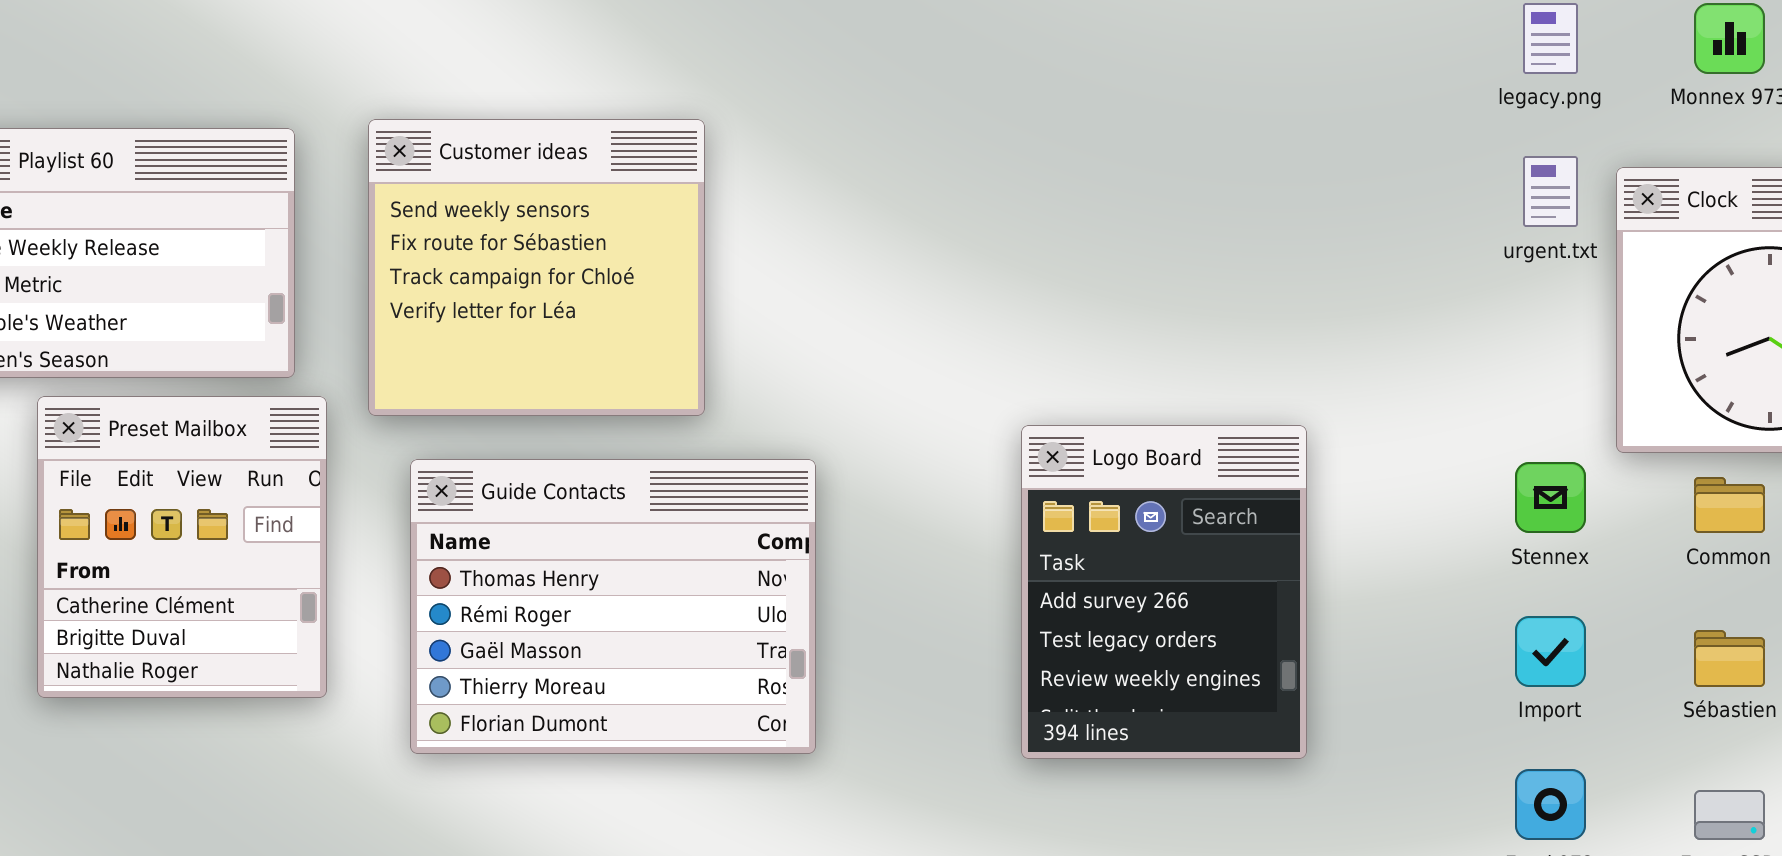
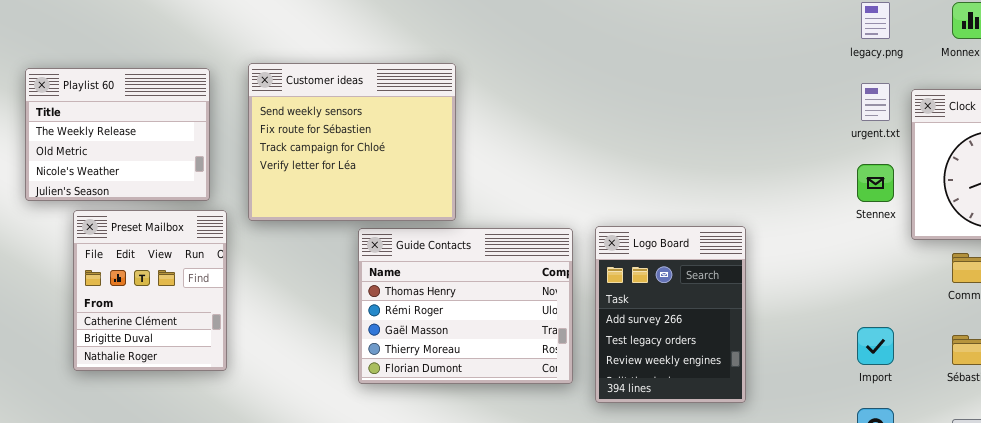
Customer ideas: [368,119,705,416] -> [248,63,456,221], resized
Guide Contacts: [410,459,816,754] -> [358,228,573,384], moved
Stennex: [1515,462,1586,533] -> [857,164,894,202], moved

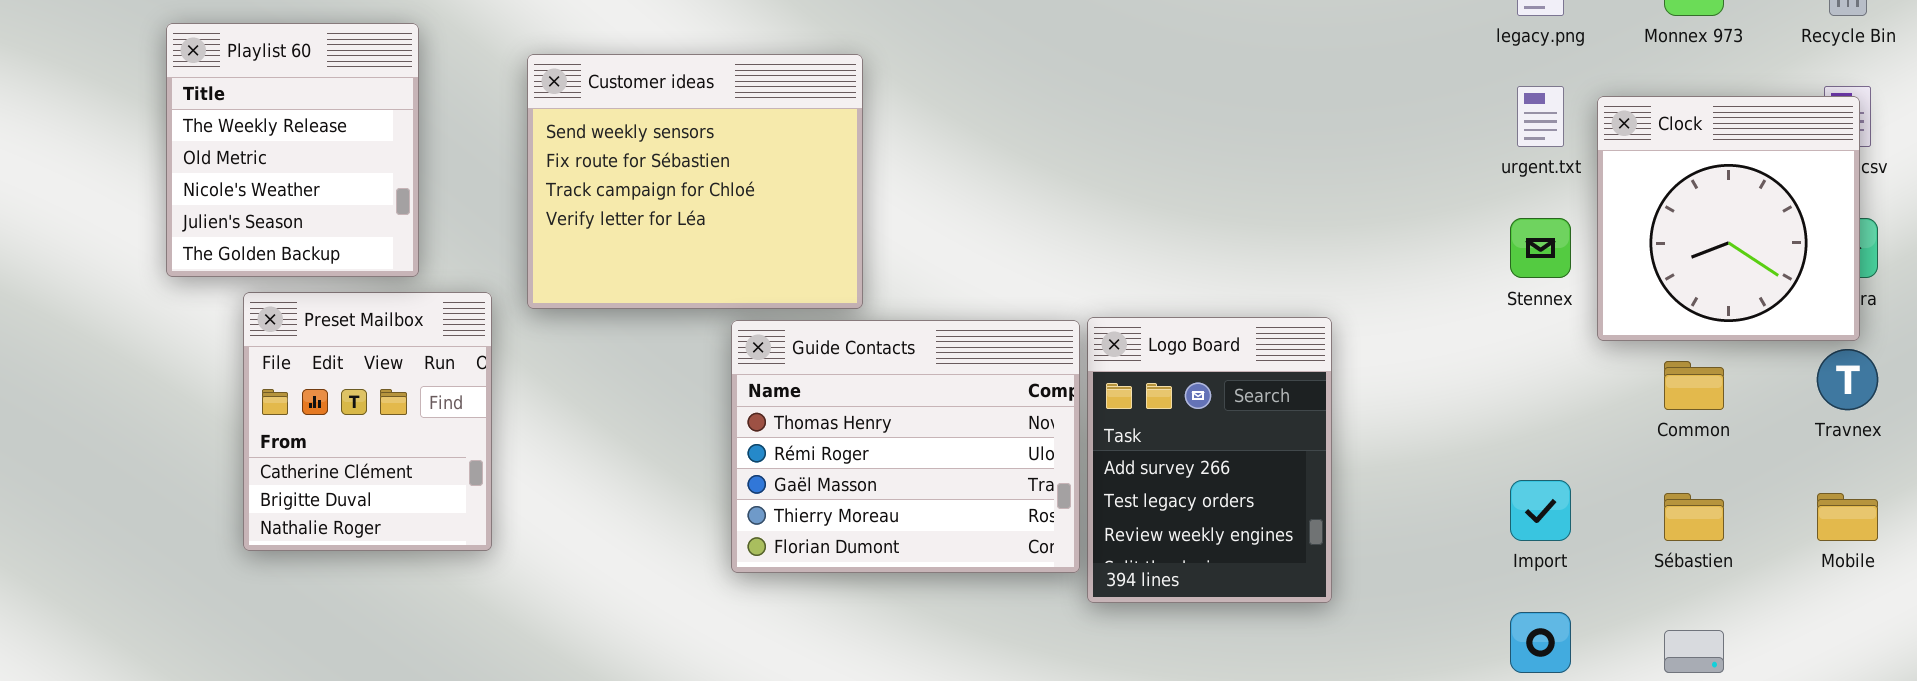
Playlist 60: [25,68,210,201] -> [166,23,419,277], resized
Guide Contacts: [358,228,573,384] -> [731,320,1080,573], moved

